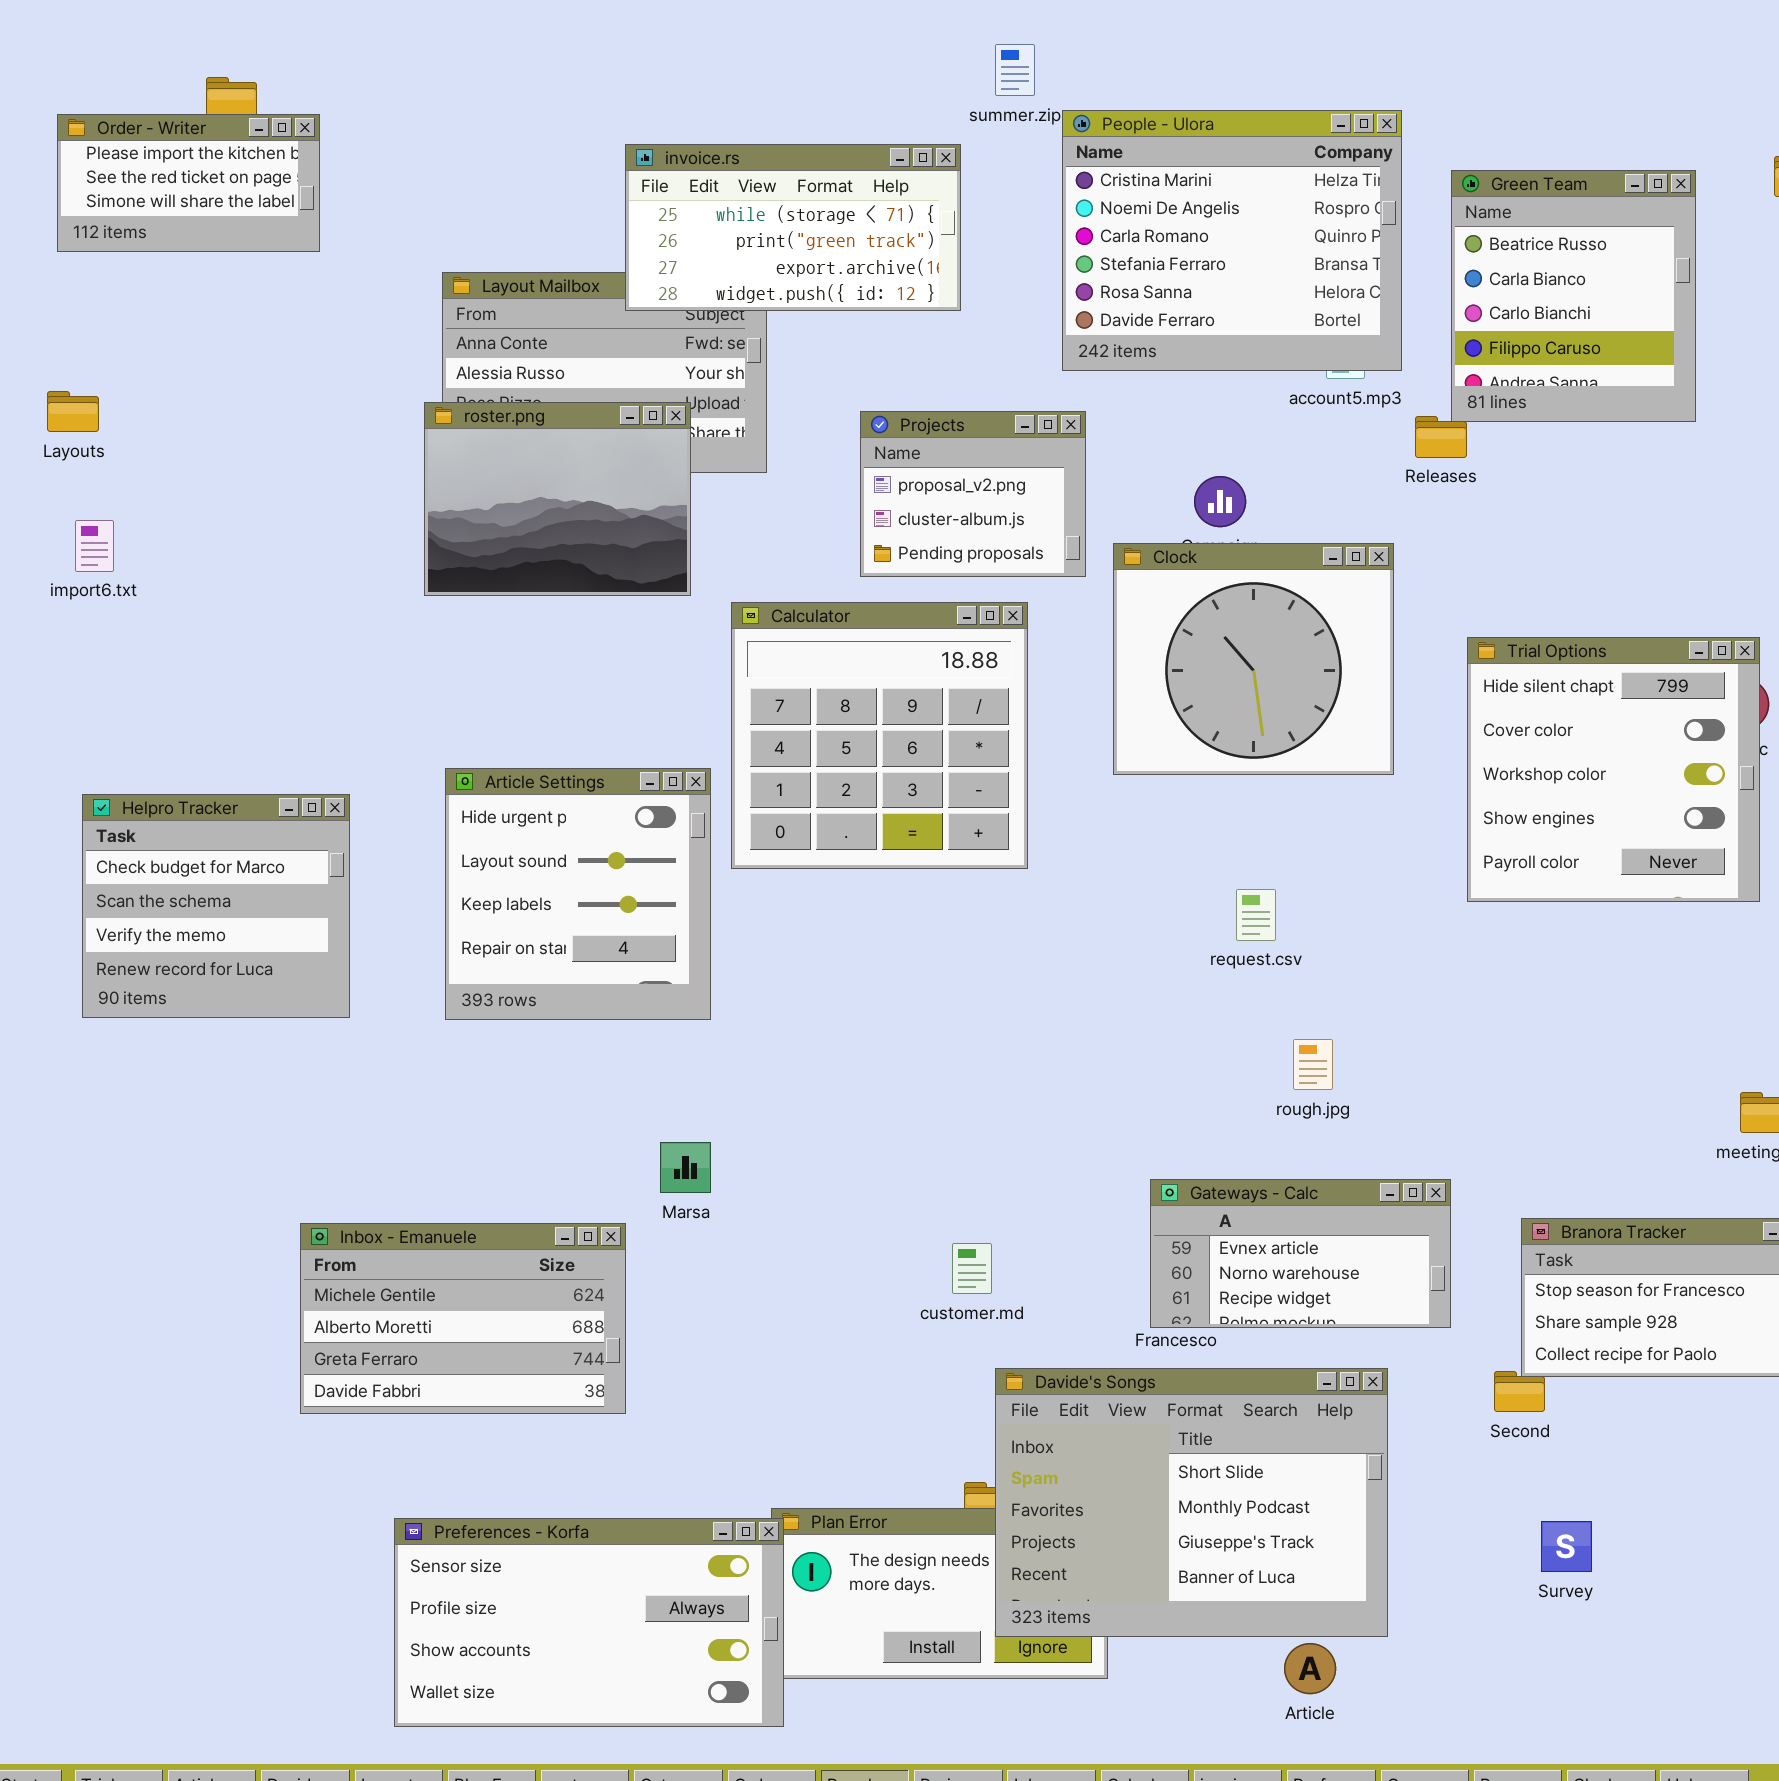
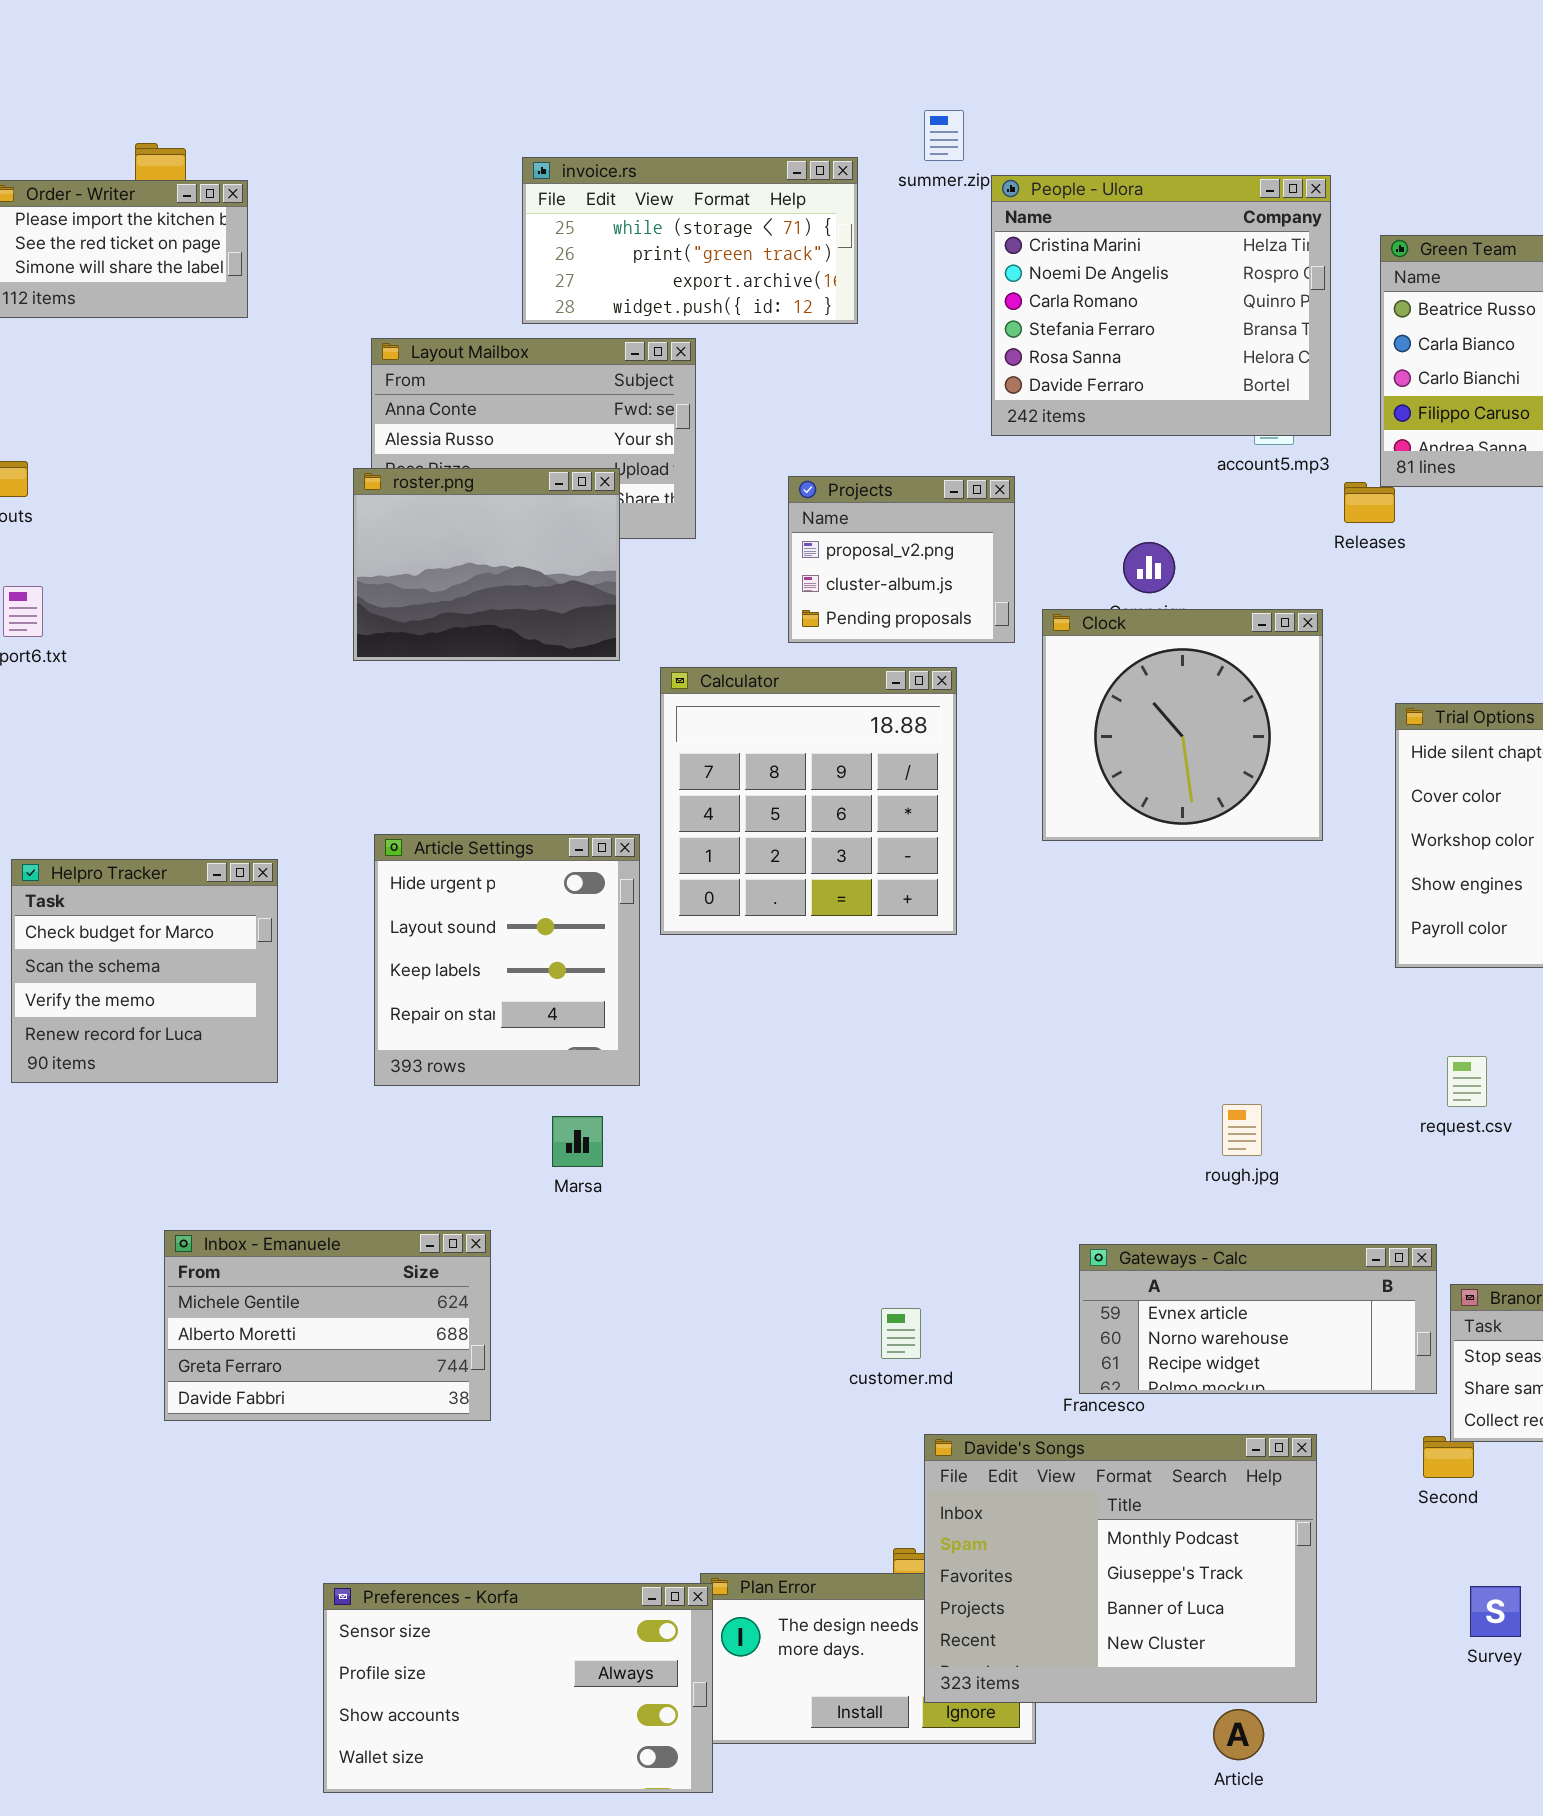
invoice.rs: [625,144,961,311] -> [522,157,858,324], moved
request.csv: [1236,889,1276,941] -> [1447,1056,1487,1107], moved
Marsa: [660,1142,711,1193] -> [552,1116,603,1167], moved
Gateways - Calc: [1150,1179,1451,1328] -> [1079,1244,1437,1394], resized
Inbox - Emanuele: [300,1223,626,1414] -> [164,1230,491,1421], moved
Davide's Songs: [995,1368,1388,1637] -> [924,1434,1317,1703], scrolled down 1 row

